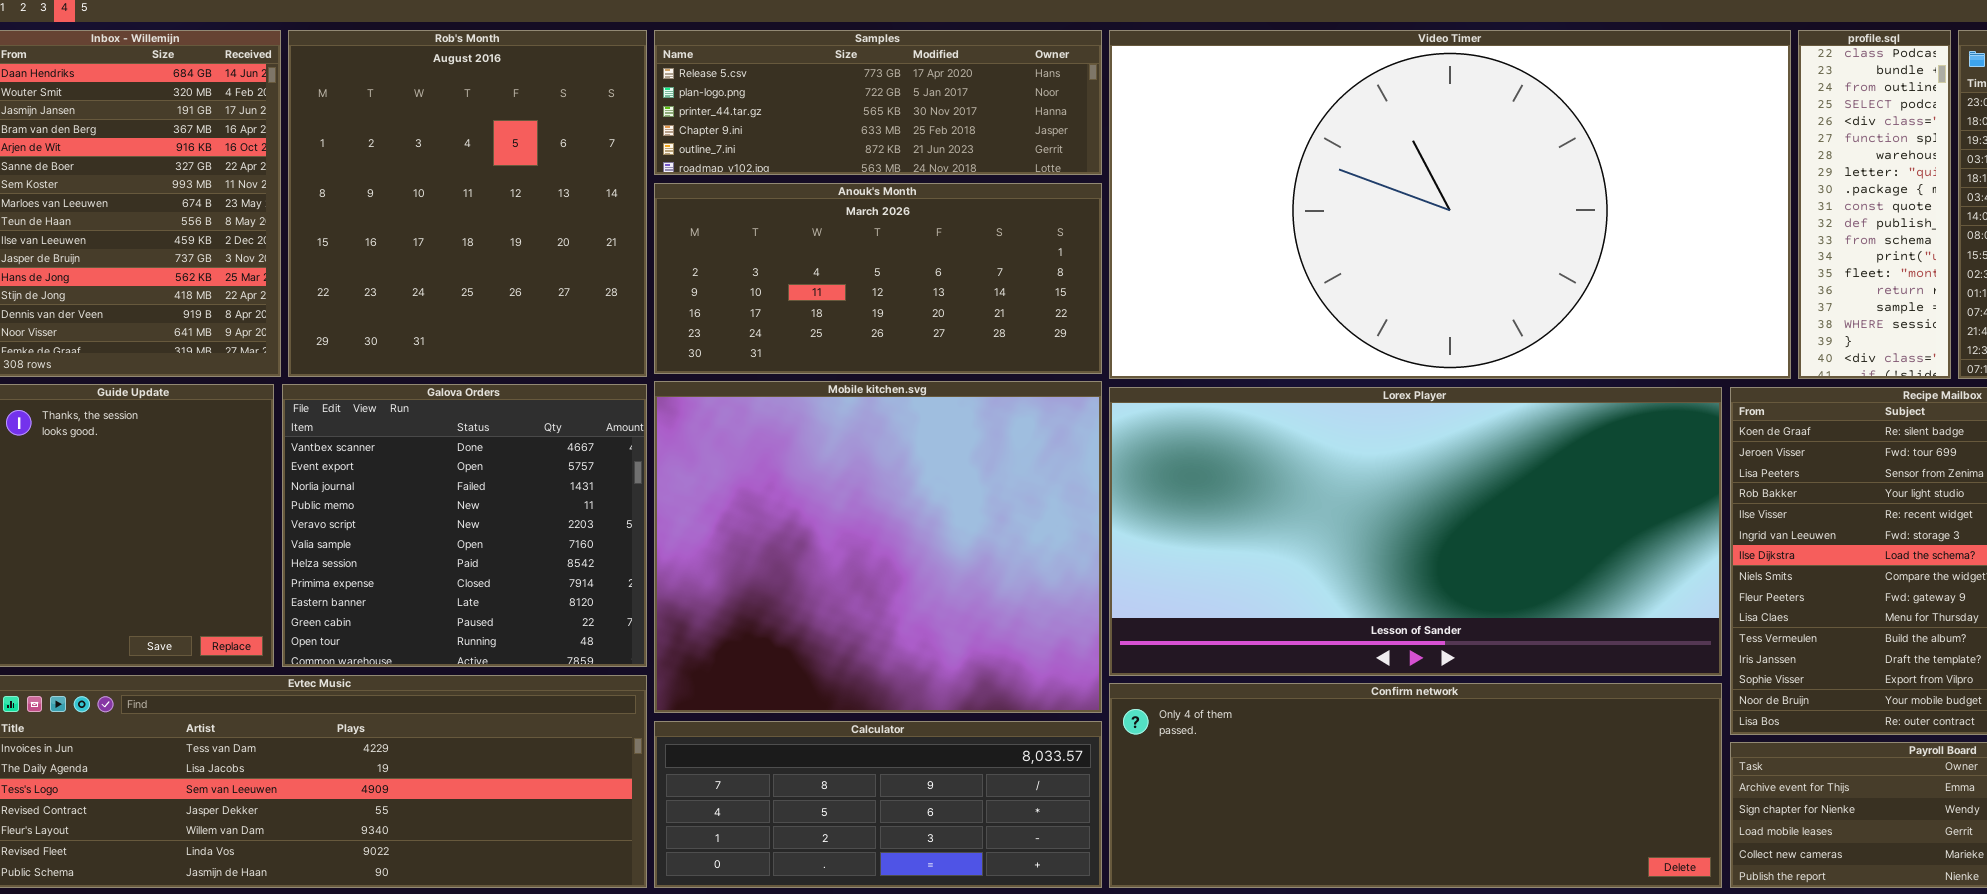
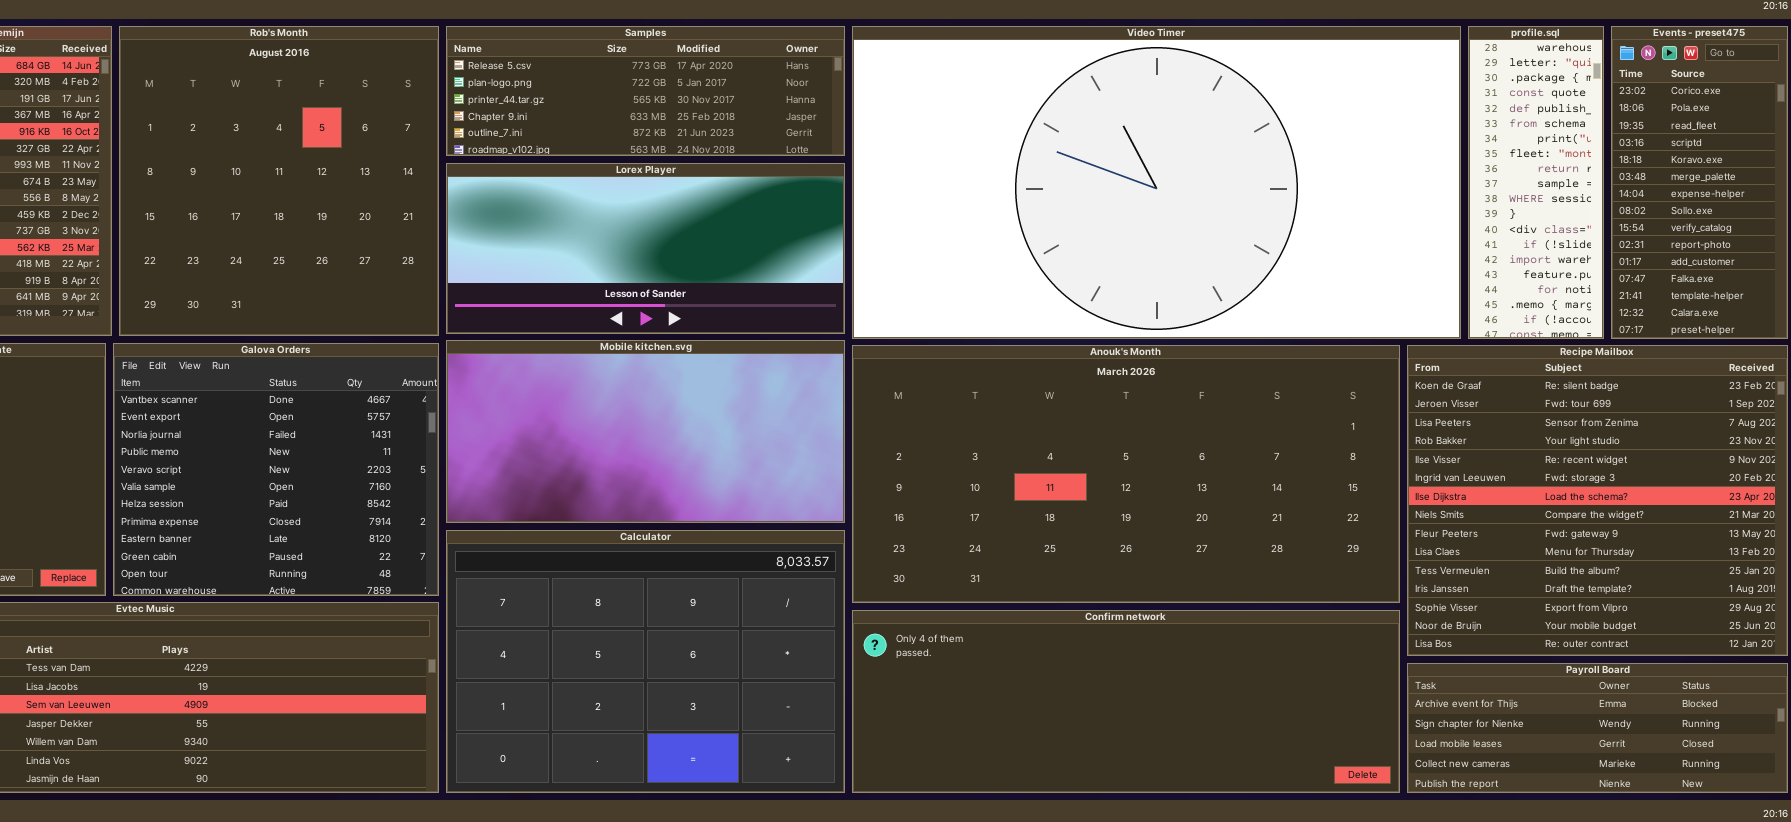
profile.sql: [1798,30,1951,379] -> [1468,26,1604,339], scrolled down 6 rows
Anouk's Month: [654,183,1102,374] -> [852,345,1400,603], moved, resized
Mobile kitchen.svg: [654,381,1102,713] -> [446,340,845,523], resized
Lorex Player: [1109,387,1722,676] -> [446,163,845,334], moved, resized
Calculator: [654,721,1102,888] -> [446,530,845,793], resized

